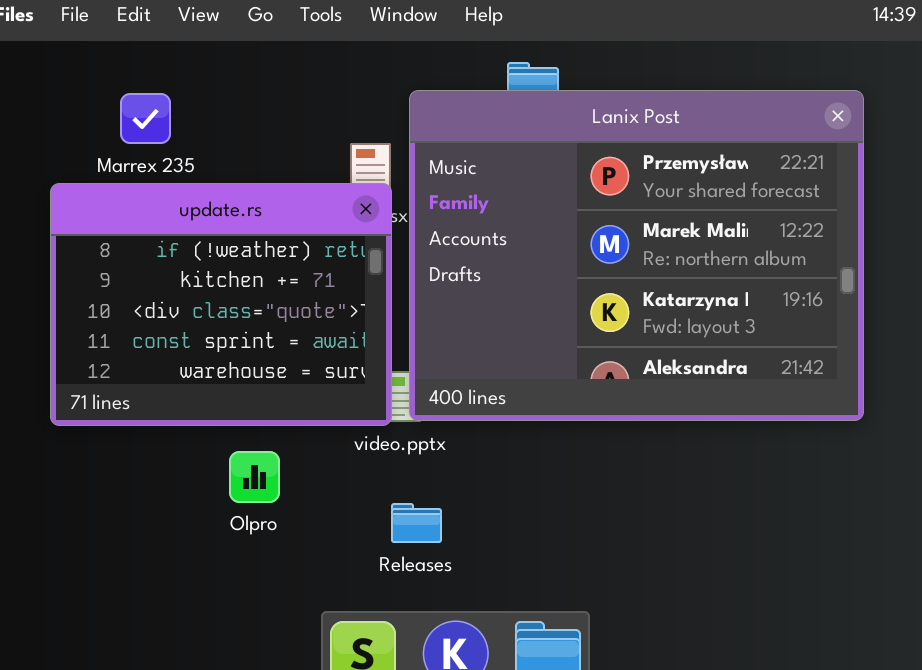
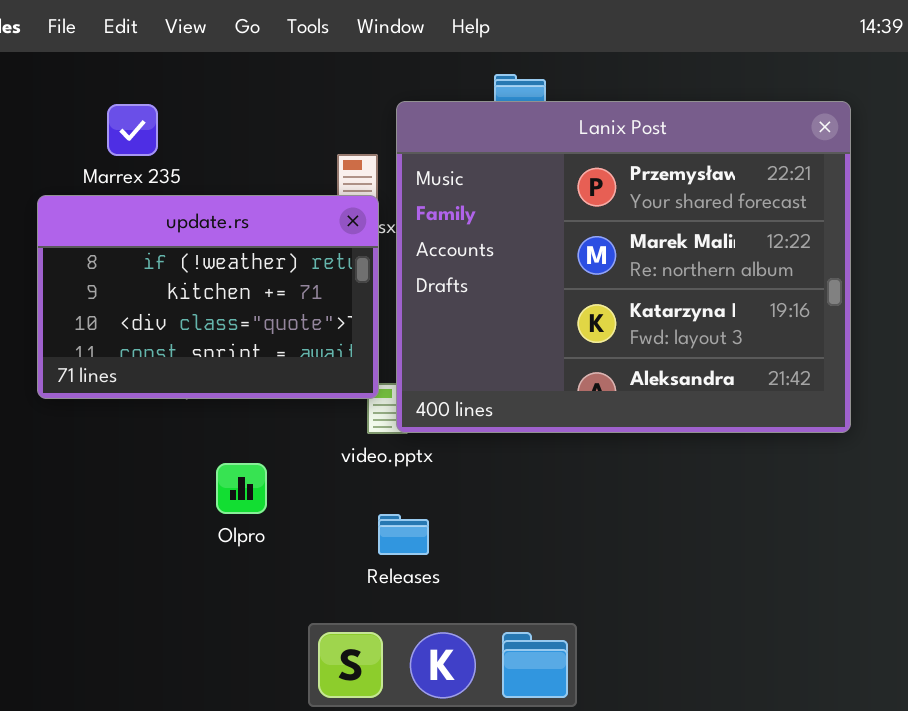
update.rs: [50,183,392,426] -> [37,195,379,399], resized

